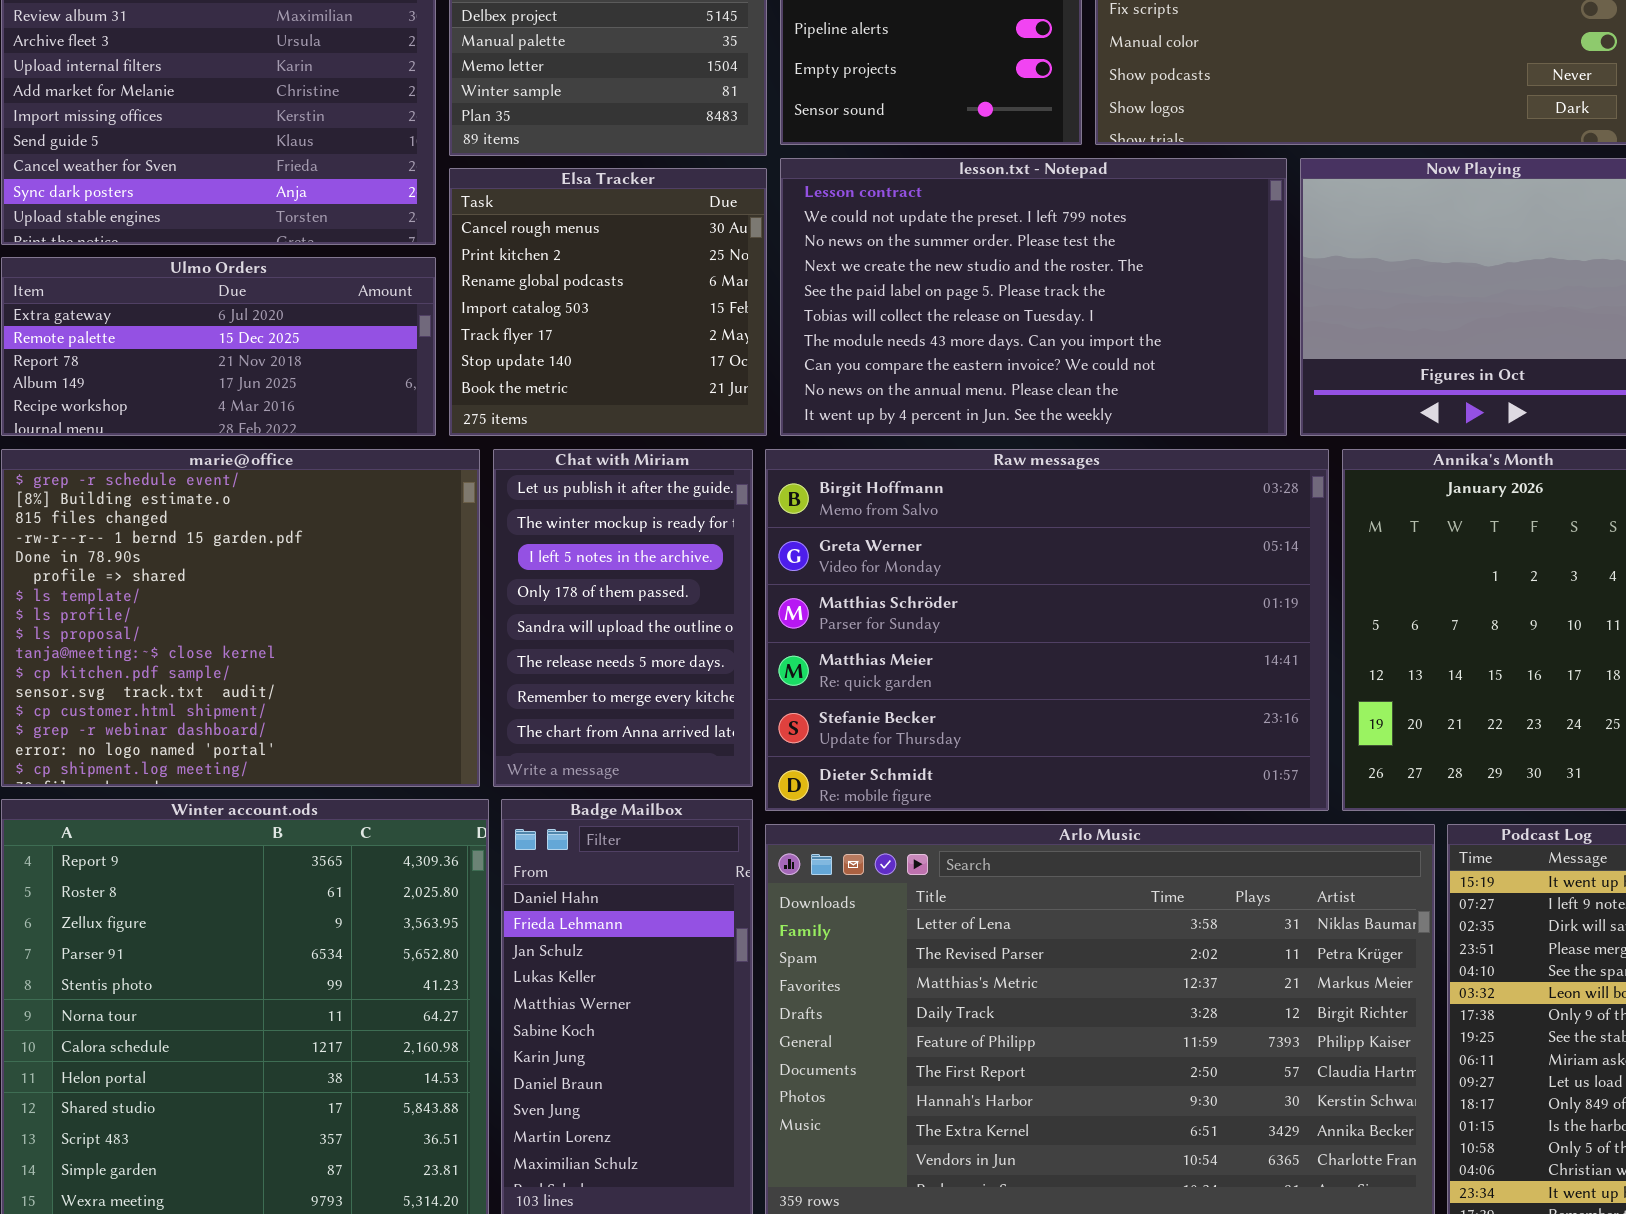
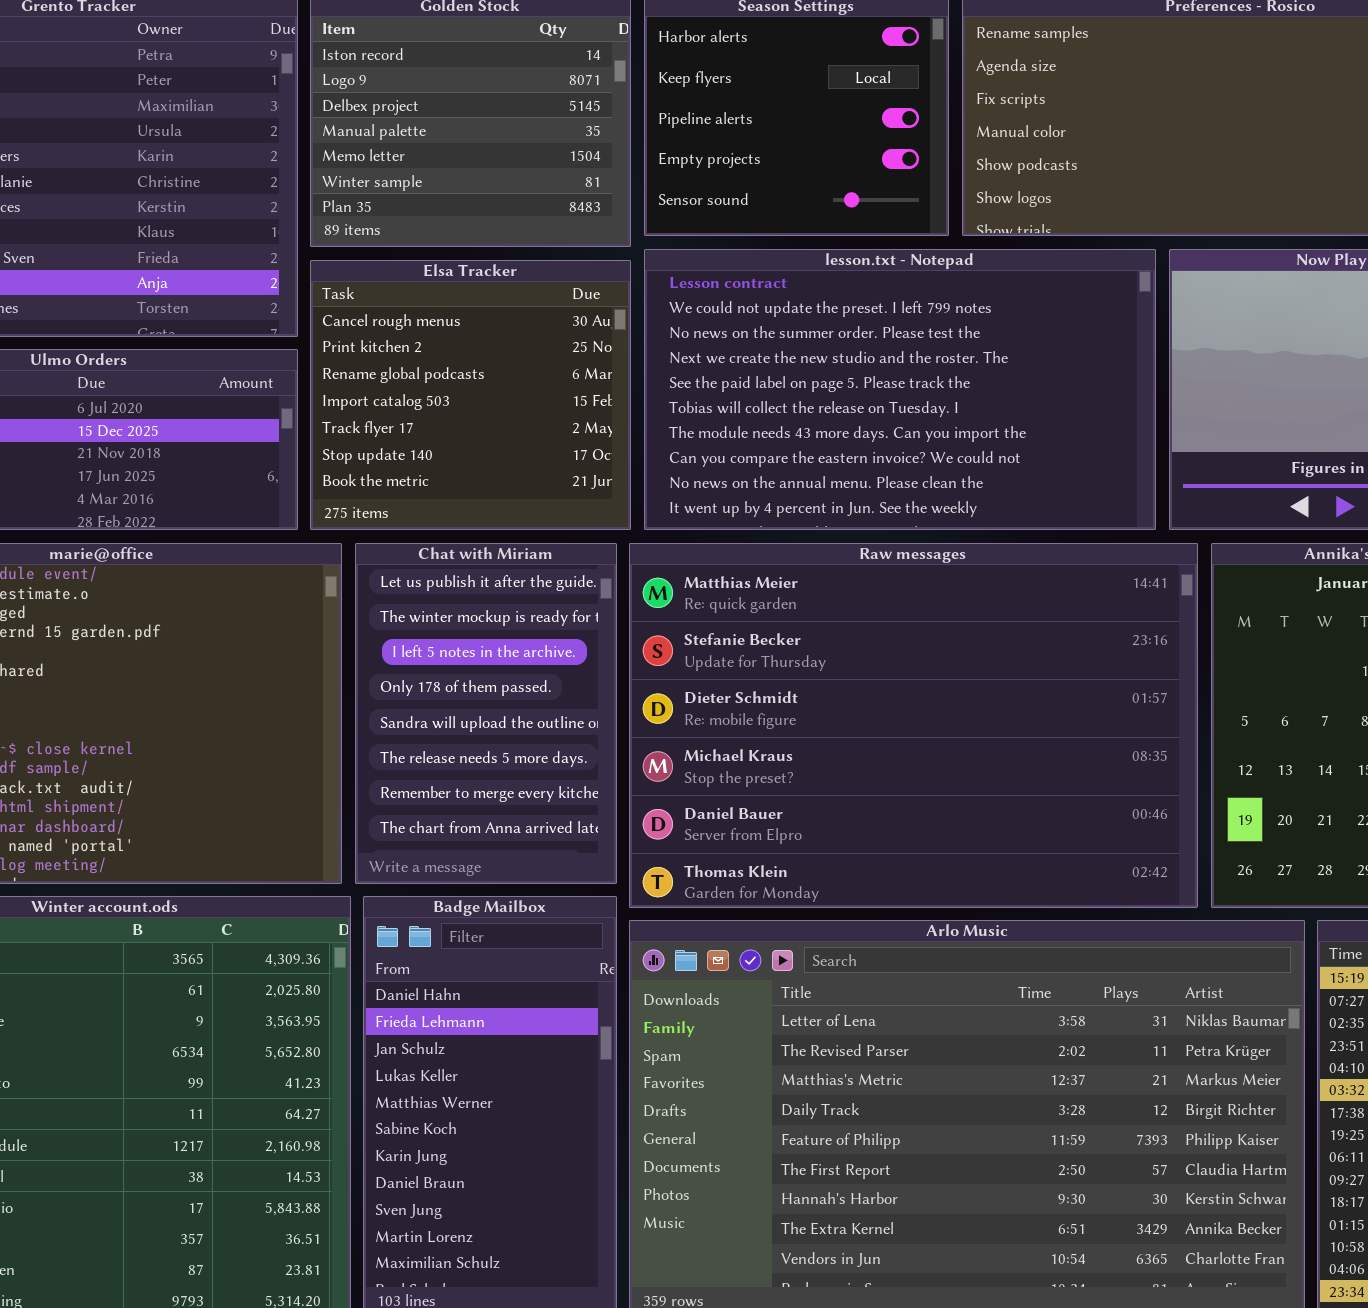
Raw messages: [765,449,1329,811] -> [629,543,1198,908], scrolled down 3 rows

